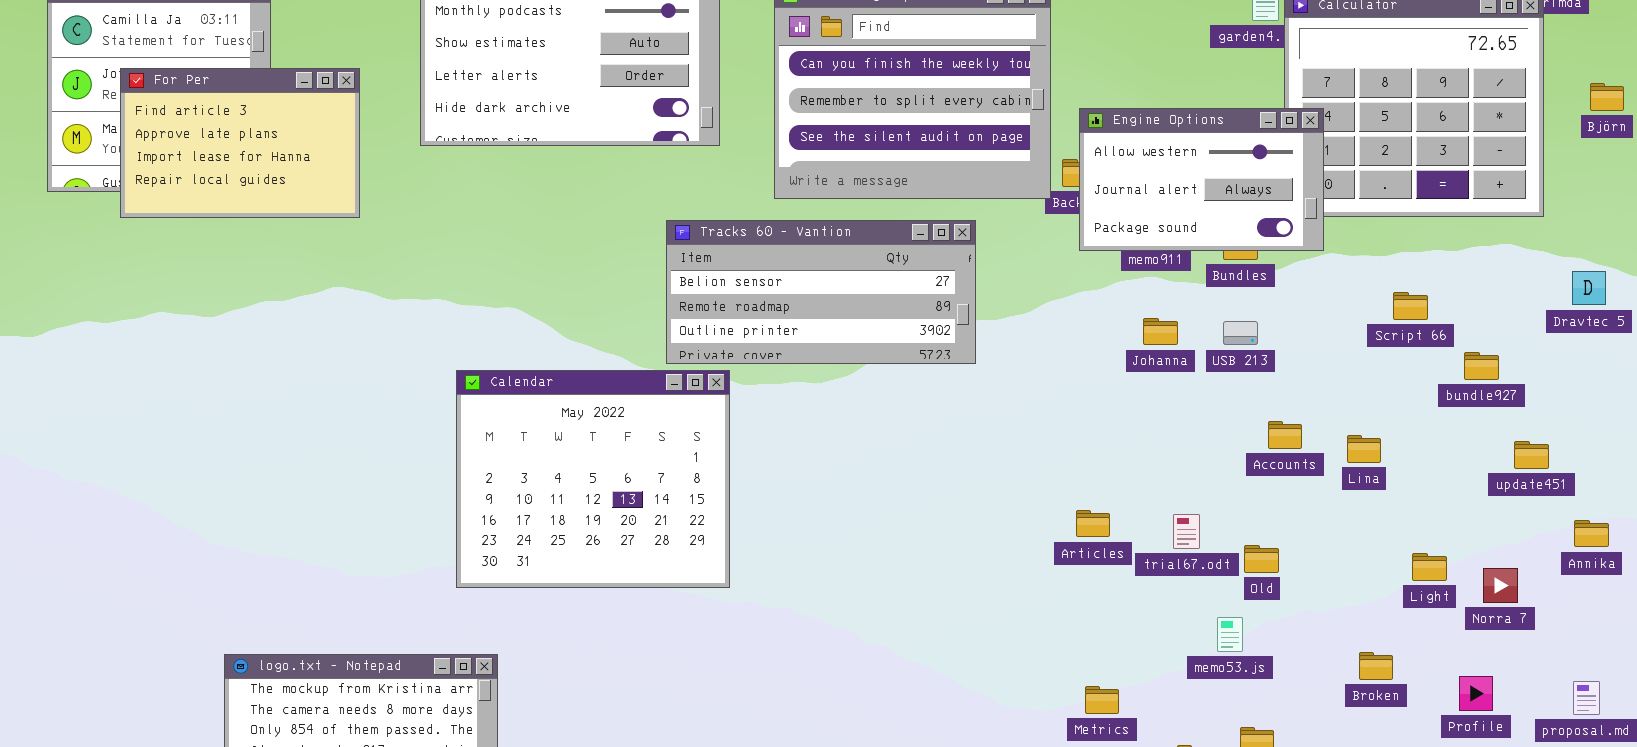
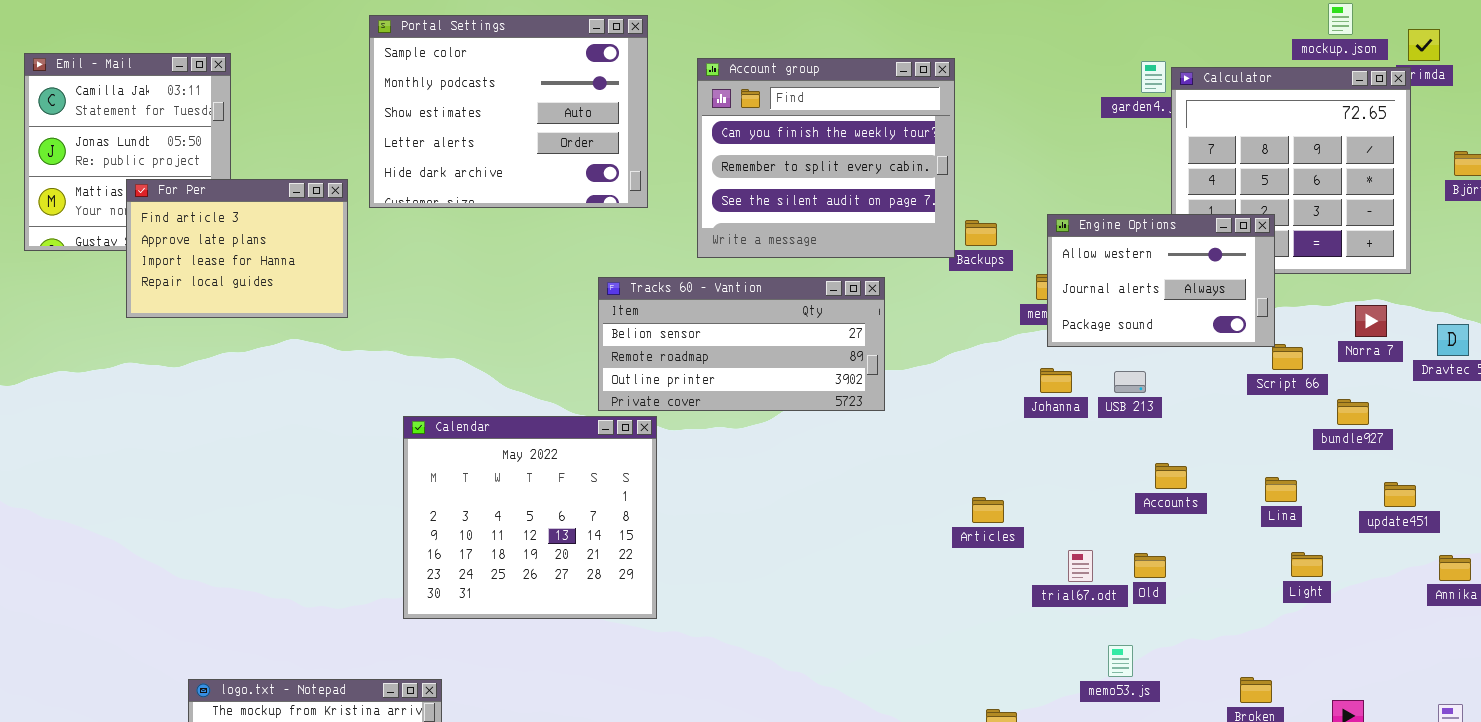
For Per: [120,68,360,218] -> [126,179,348,318], moved
Engine Options: [1079,108,1324,251] -> [1047,214,1275,347], moved
Lina: [1347,435,1381,463] -> [1265,477,1297,502], moved
Articles: [1076,510,1110,537] -> [972,497,1004,523], moved
Old: [1244,545,1279,573] -> [1134,553,1166,578], moved
Light: [1412,553,1447,581] -> [1291,552,1323,577], moved
Norra 7: [1483,568,1518,603] -> [1355,305,1387,337], moved

